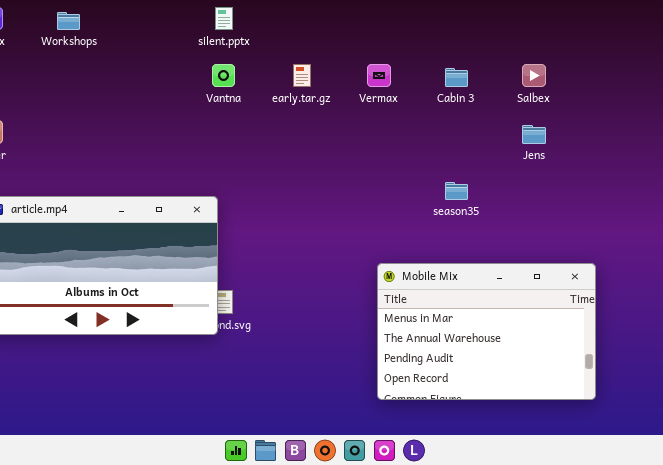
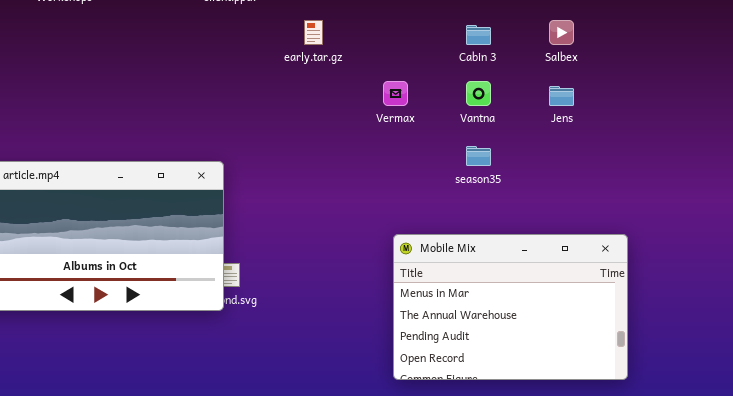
Vantna: [212,64,235,87] -> [466,81,491,106], moved
Vermax: [367,64,391,87] -> [383,81,408,106], moved

